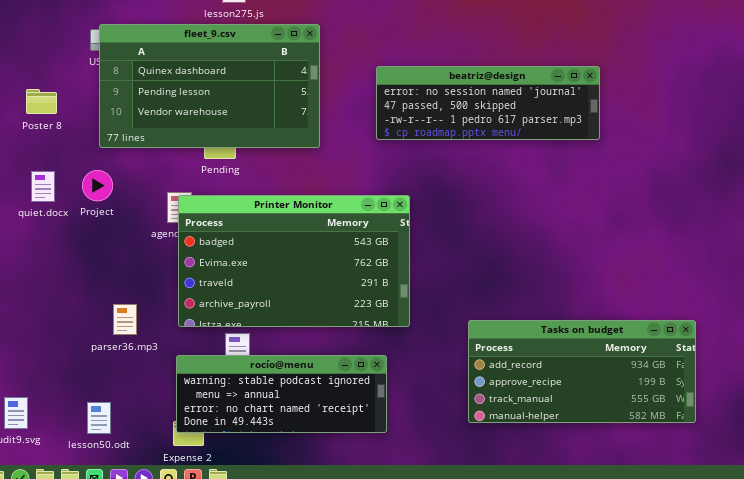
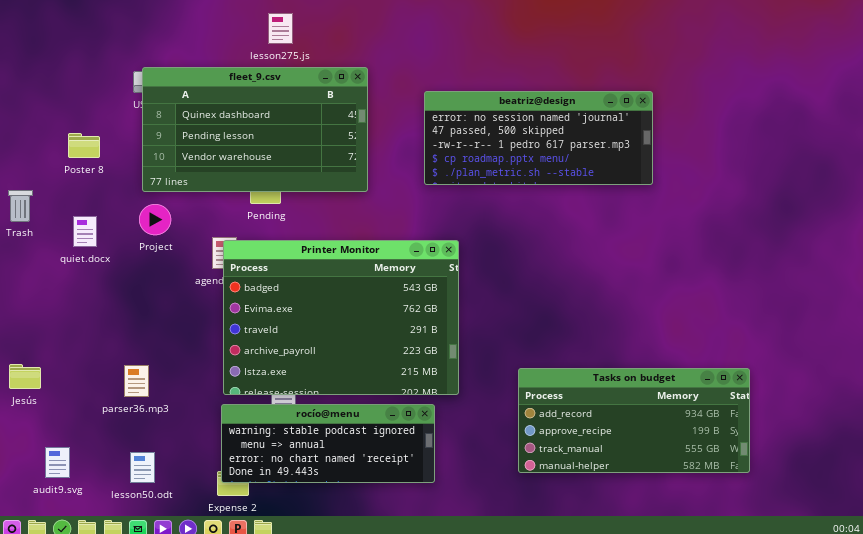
beatriz@design: [376,66,600,140] -> [424,91,653,185], resized
Project: [82,170,113,201] -> [139,204,171,235], moved
Printer Monitor: [178,195,410,327] -> [223,240,459,395], resized
parser36.mp3: [113,304,137,335] -> [124,365,149,397], moved

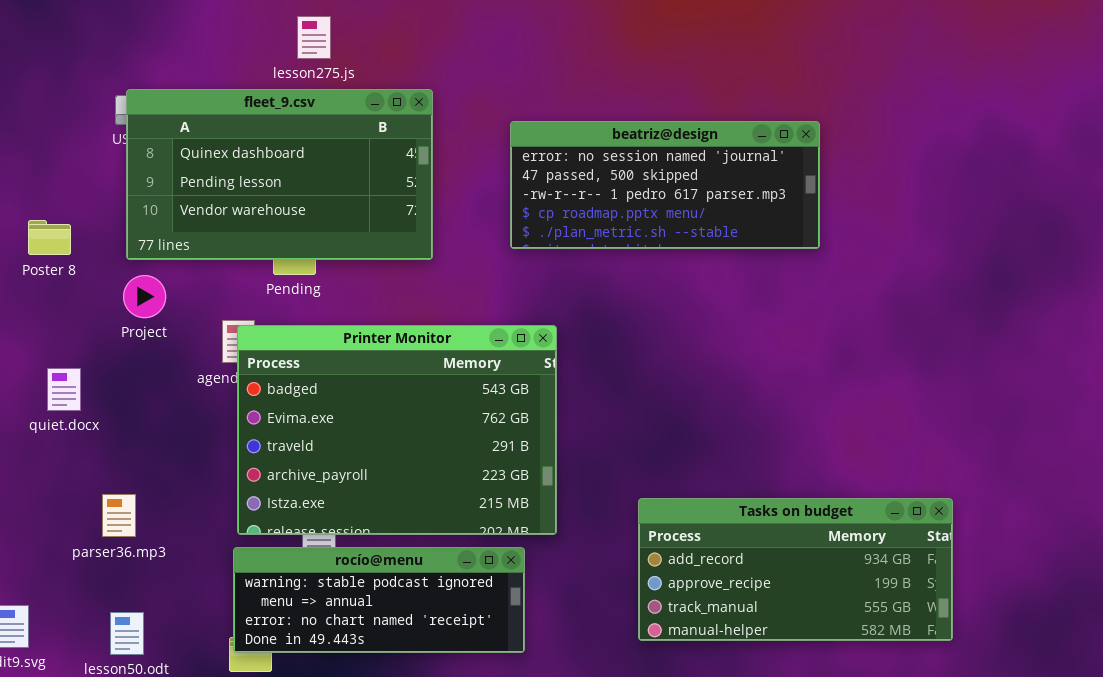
Poster 8: [68,133,100,158] -> [28,220,71,255], moved
quiet.docx: [73,216,97,247] -> [47,368,81,411], moved

